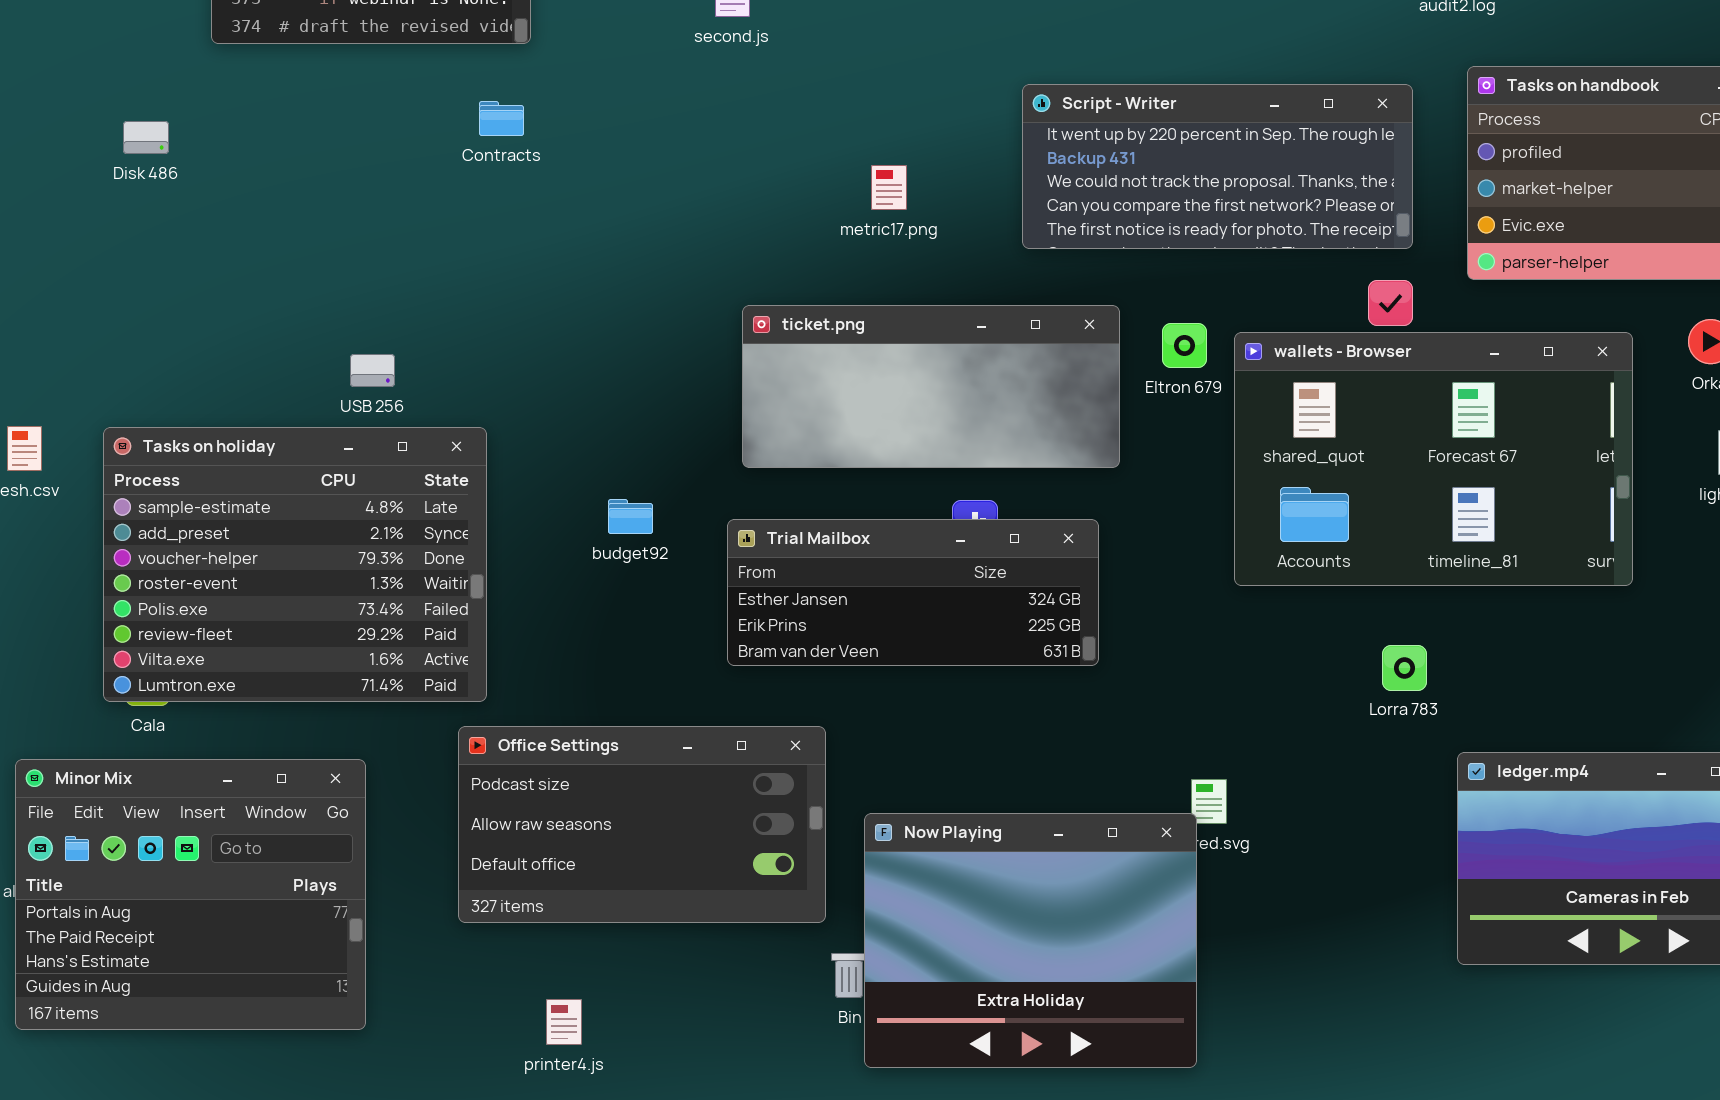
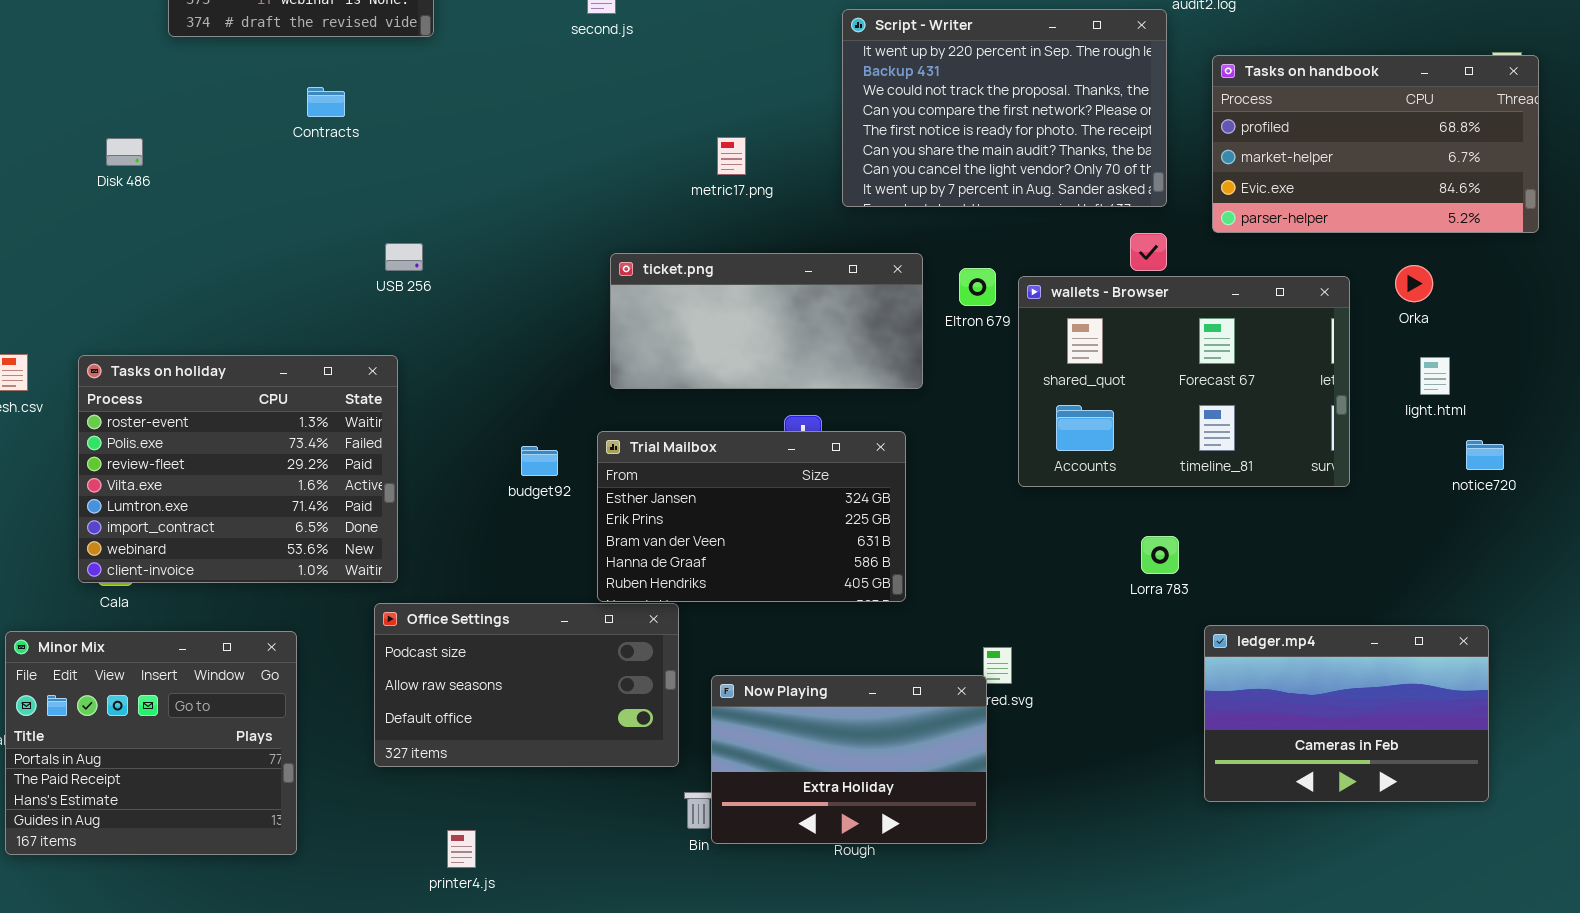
Script - Writer: [1022,84,1413,249] -> [842,9,1167,207], resized
Contracts: [479,101,524,136] -> [307,87,345,117], moved
Disk 486: [123,121,169,154] -> [106,138,143,166], moved
USB 256: [350,354,395,387] -> [385,243,423,271], moved
Tasks on holiday: [103,427,487,702] -> [78,355,398,583], scrolled down 3 rows
budget92: [608,499,653,534] -> [521,446,558,476], moved
Trial Mailbox: [727,519,1099,666] -> [597,431,906,602], resized
Now Playing: [864,813,1197,1068] -> [711,675,987,844], resized

